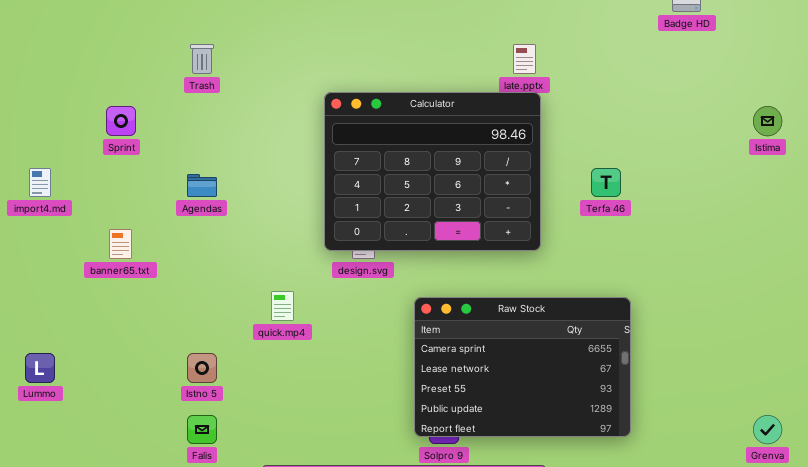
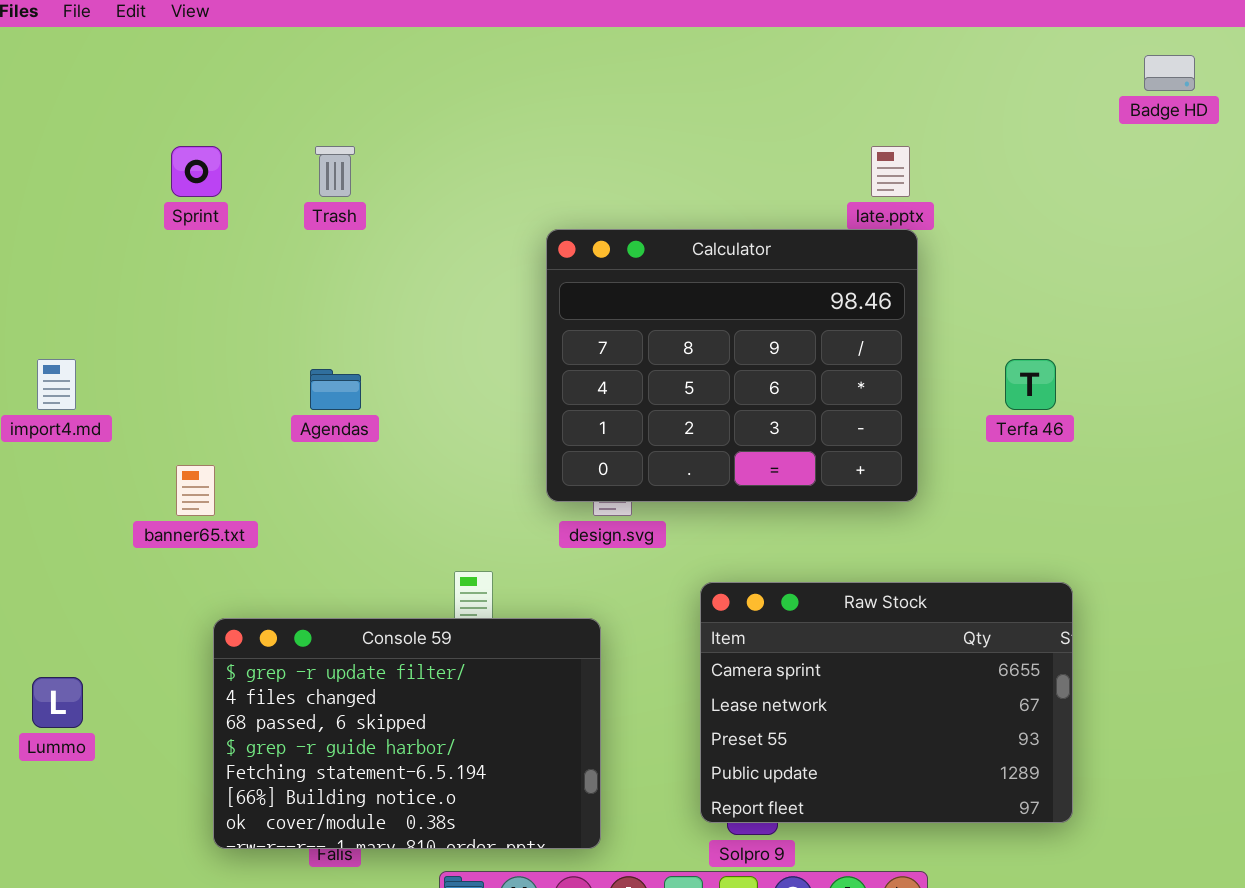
Sprint: [106,106,136,136] -> [171,146,222,197], moved
Console 59: none -> [213,618,601,849], opened

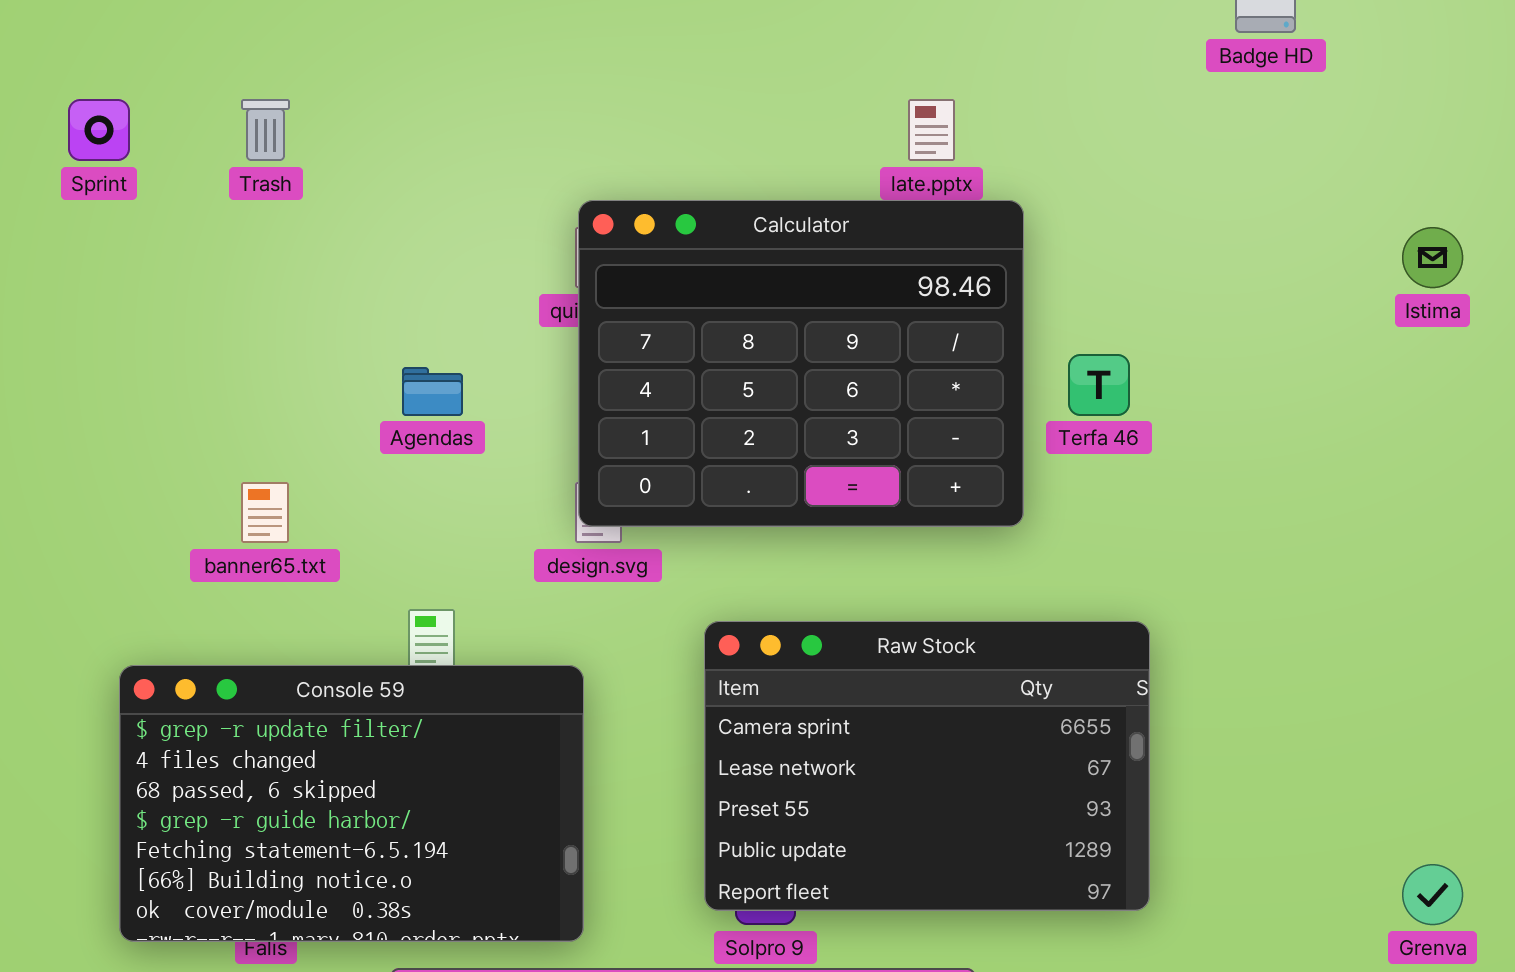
Calculator: [546,229,918,502] -> [578,200,1024,527], moved
Agendas: [310,369,361,410] -> [402,367,463,416], moved
banner65.txt: [176,465,215,516] -> [241,482,289,543], moved

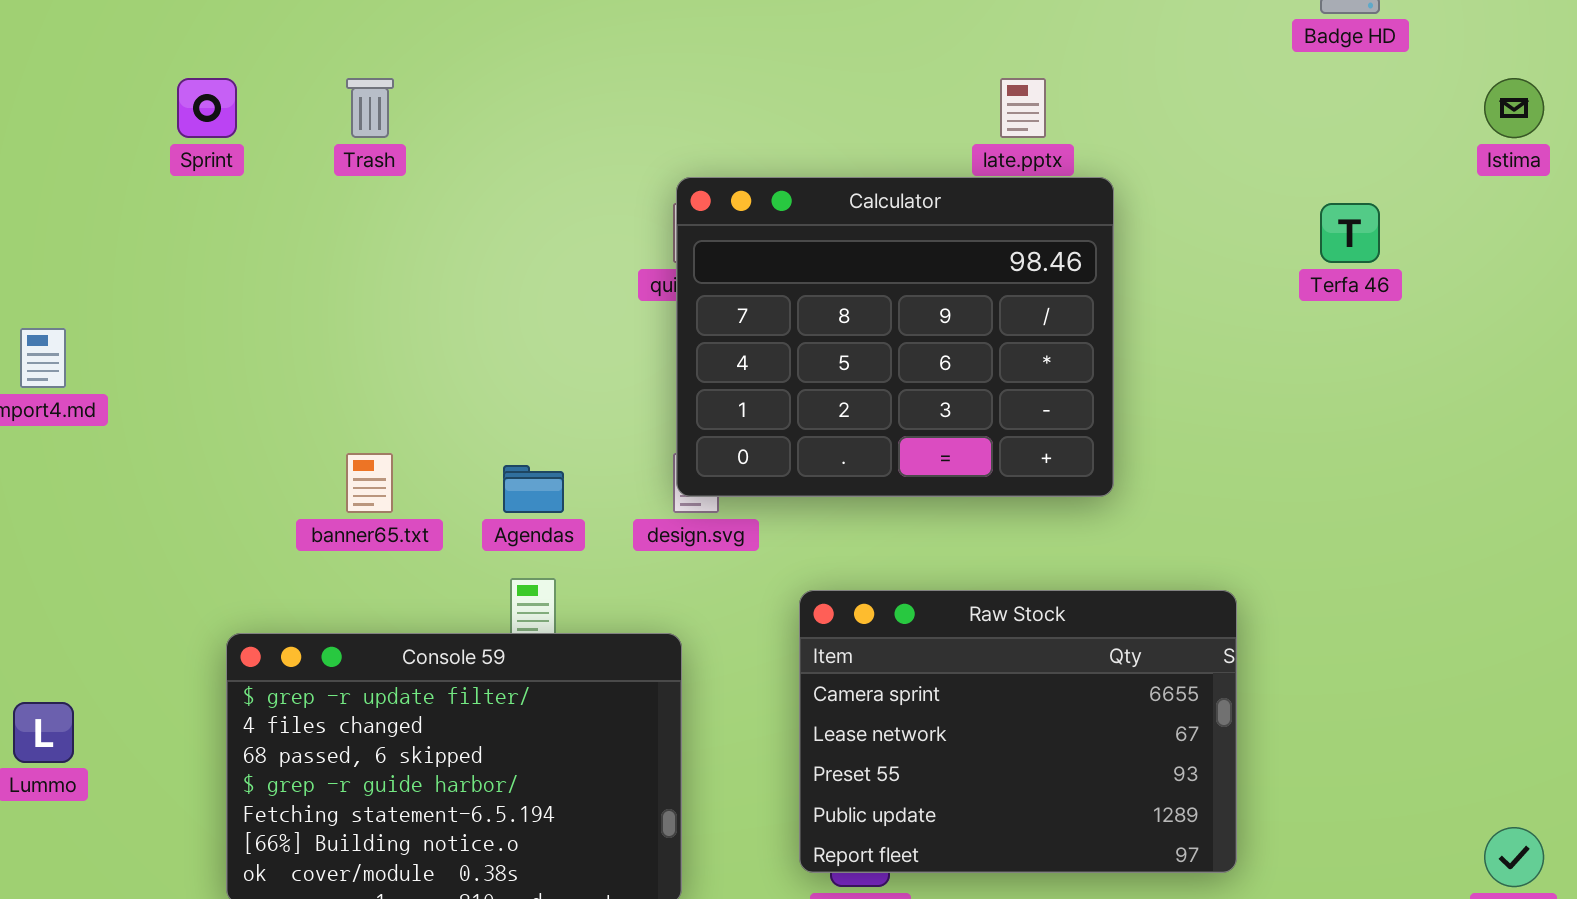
Istima: [1402,227,1463,288] -> [1484,78,1544,138], moved
Terfa 46: [1068,354,1130,416] -> [1320,203,1380,263], moved
Agendas: [402,367,463,416] -> [503,465,564,513], moved

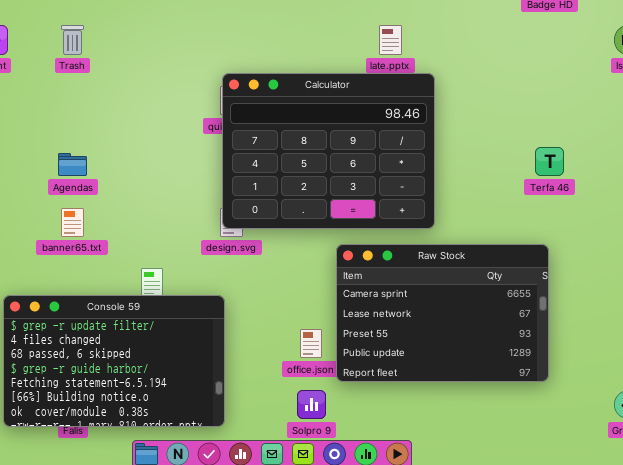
Terfa 46: [1320,203,1380,263] -> [535,147,564,176], moved
Agendas: [503,465,564,513] -> [58,153,87,176], moved
Raw Stock: [799,590,1237,873] -> [336,244,549,382], moved

